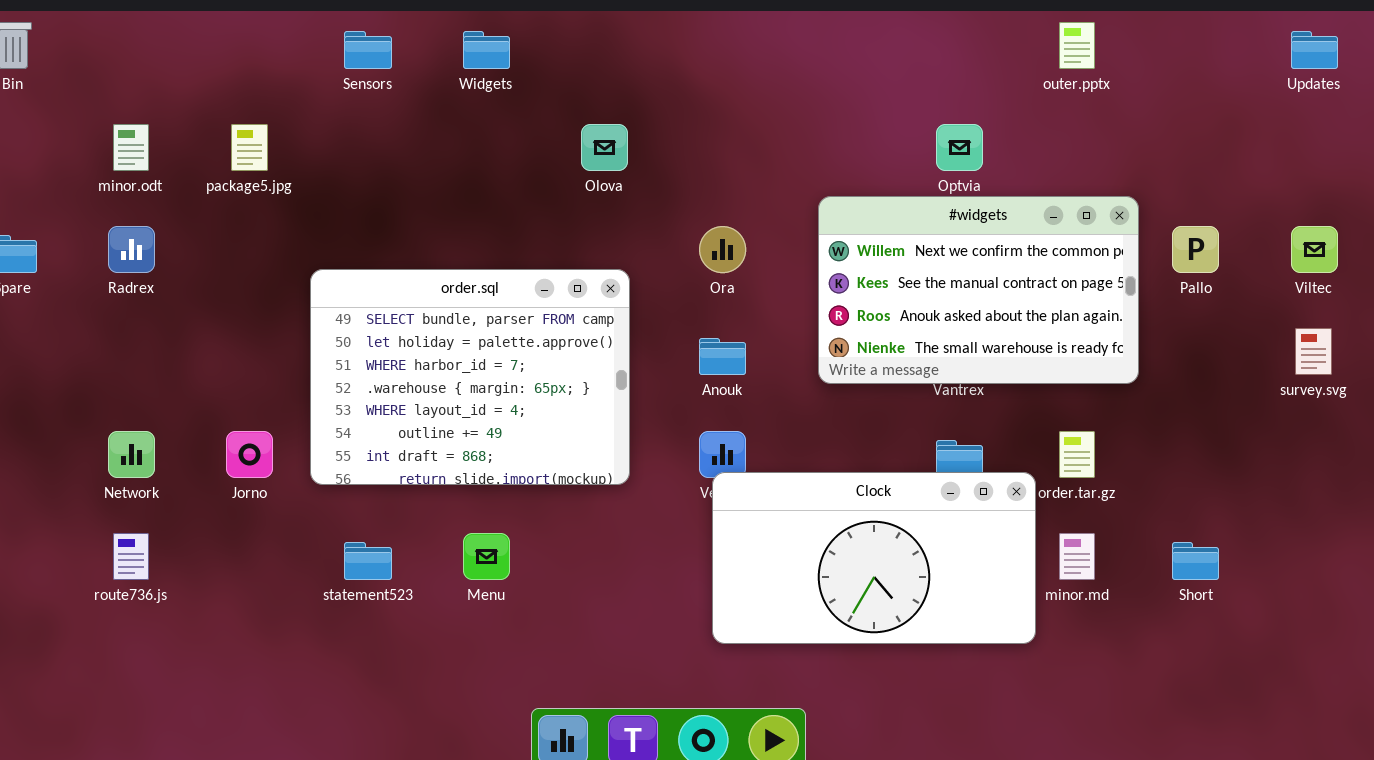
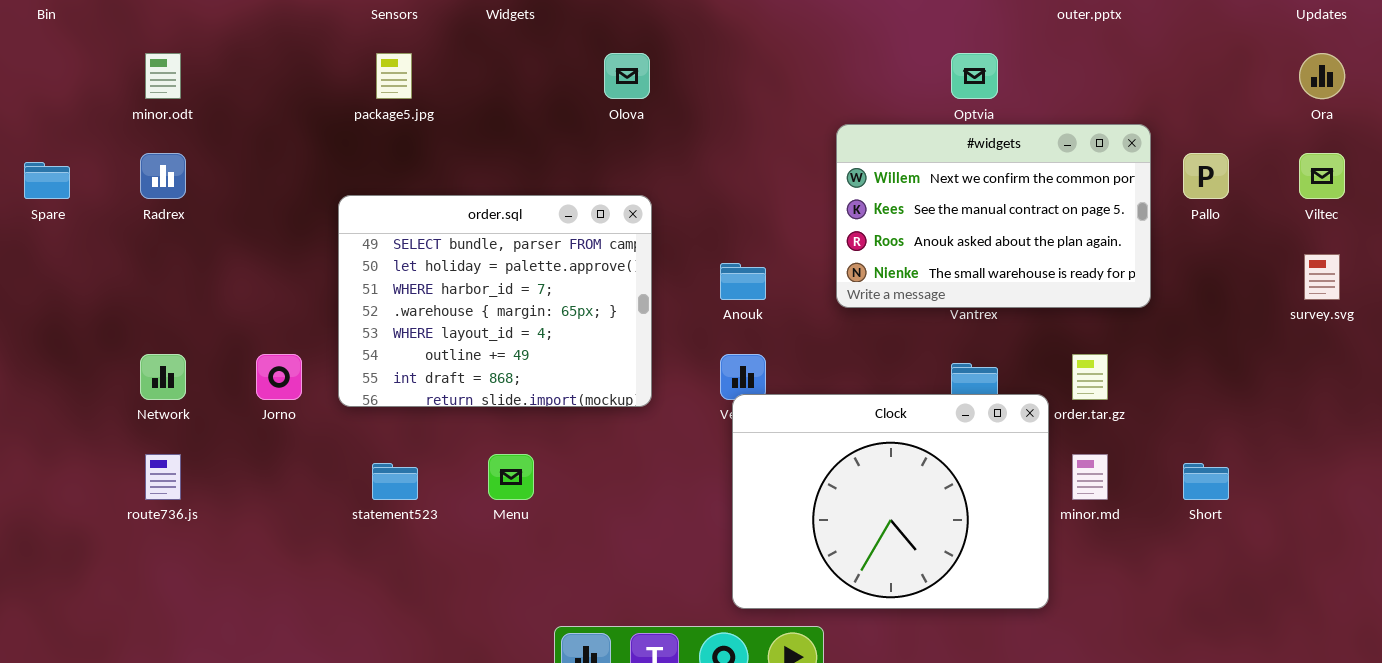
package5.jpg: [231,124,268,171] -> [376,53,412,99], moved
Ora: [699,226,746,273] -> [1299,53,1345,99], moved
Clock: [712,472,1036,644] -> [732,394,1049,609], resized

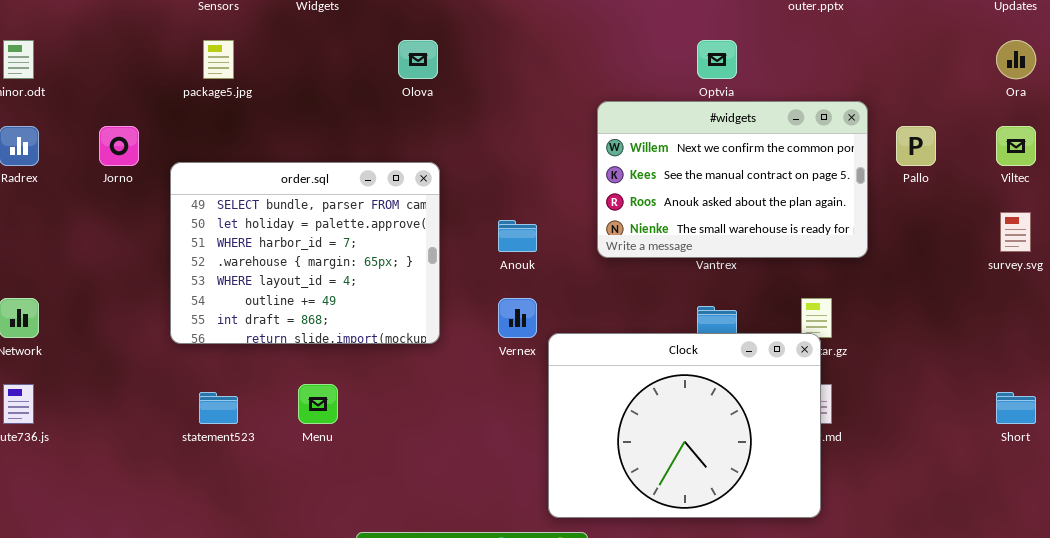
Jorno: [256,354,302,400] -> [99,126,139,166], moved
Clock: [732,394,1049,609] -> [548,333,821,518], moved
Short: [1183,463,1229,500] -> [996,392,1036,424], moved

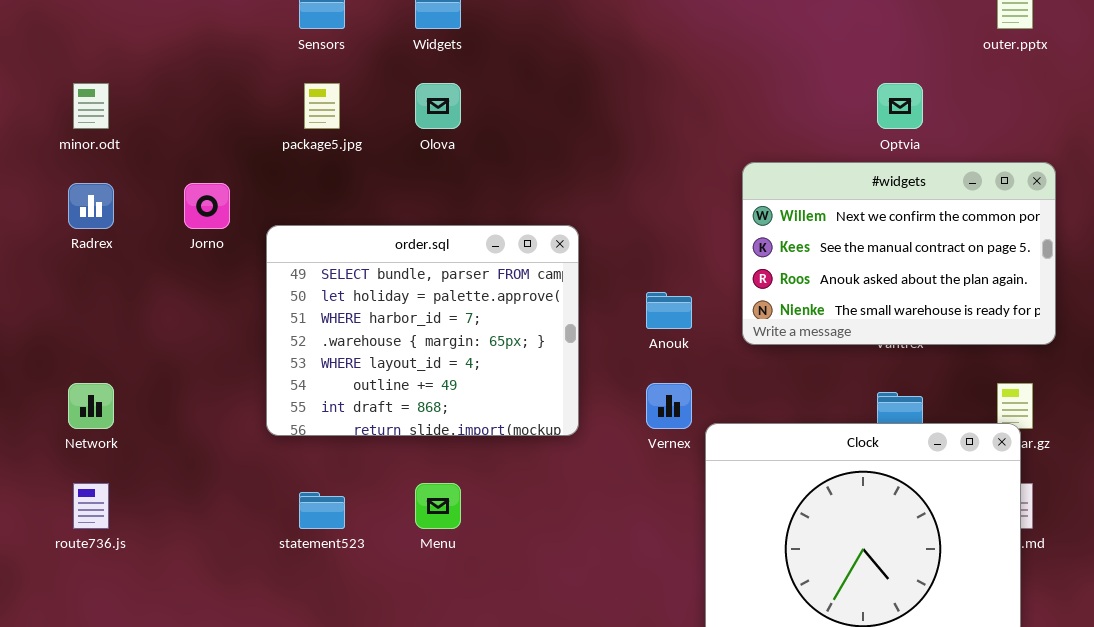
Olova: [398,40,438,79] -> [415,83,461,129], moved
#widgets: [597,101,868,258] -> [742,162,1056,345], moved

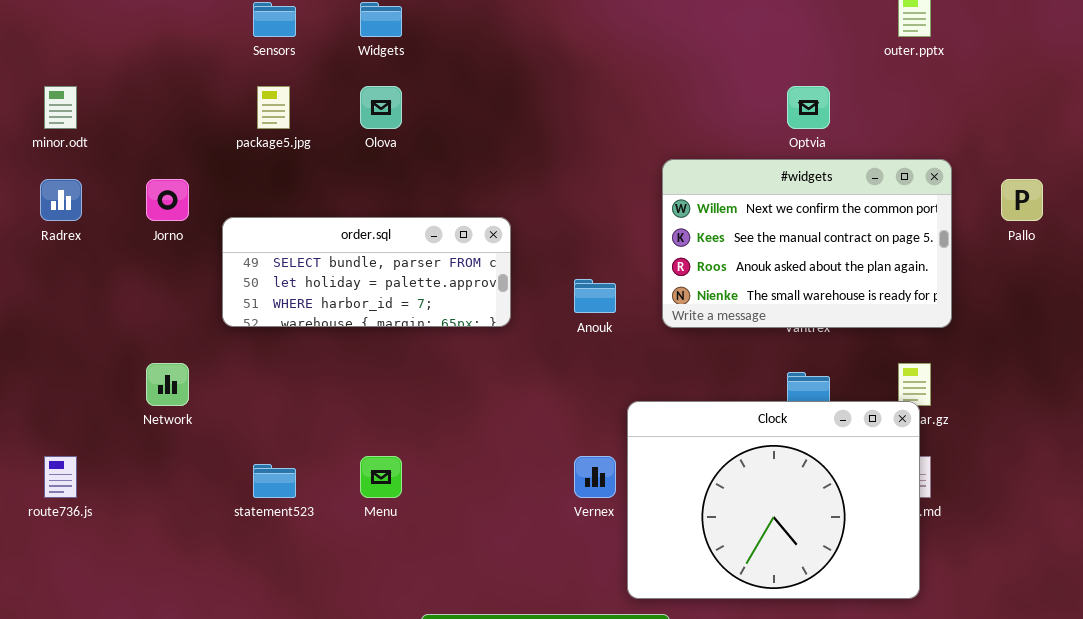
order.sql: [266,225,579,436] -> [222,217,511,327], resized
Network: [68,383,114,429] -> [146,363,189,406], moved
Vernex: [646,383,692,429] -> [574,456,616,498], moved

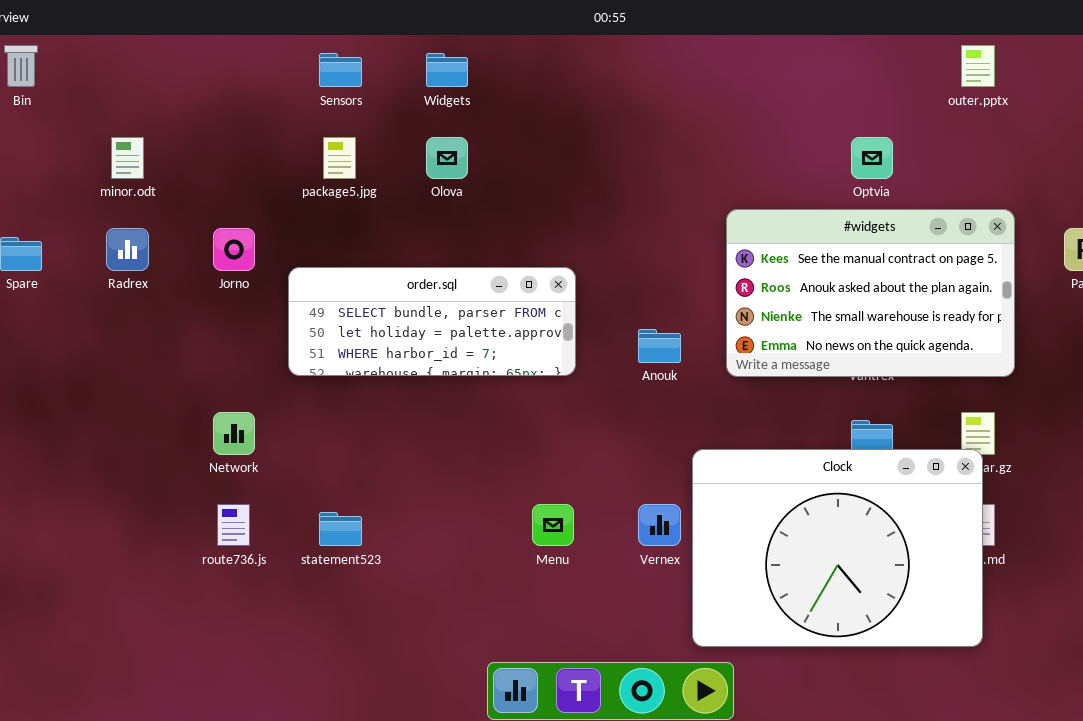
#widgets: [662,159,952,328] -> [726,209,1015,377], scrolled down 1 row
route736.js: [44,456,77,498] -> [217,504,250,546], moved
Menu: [360,456,402,498] -> [532,504,574,546], moved

